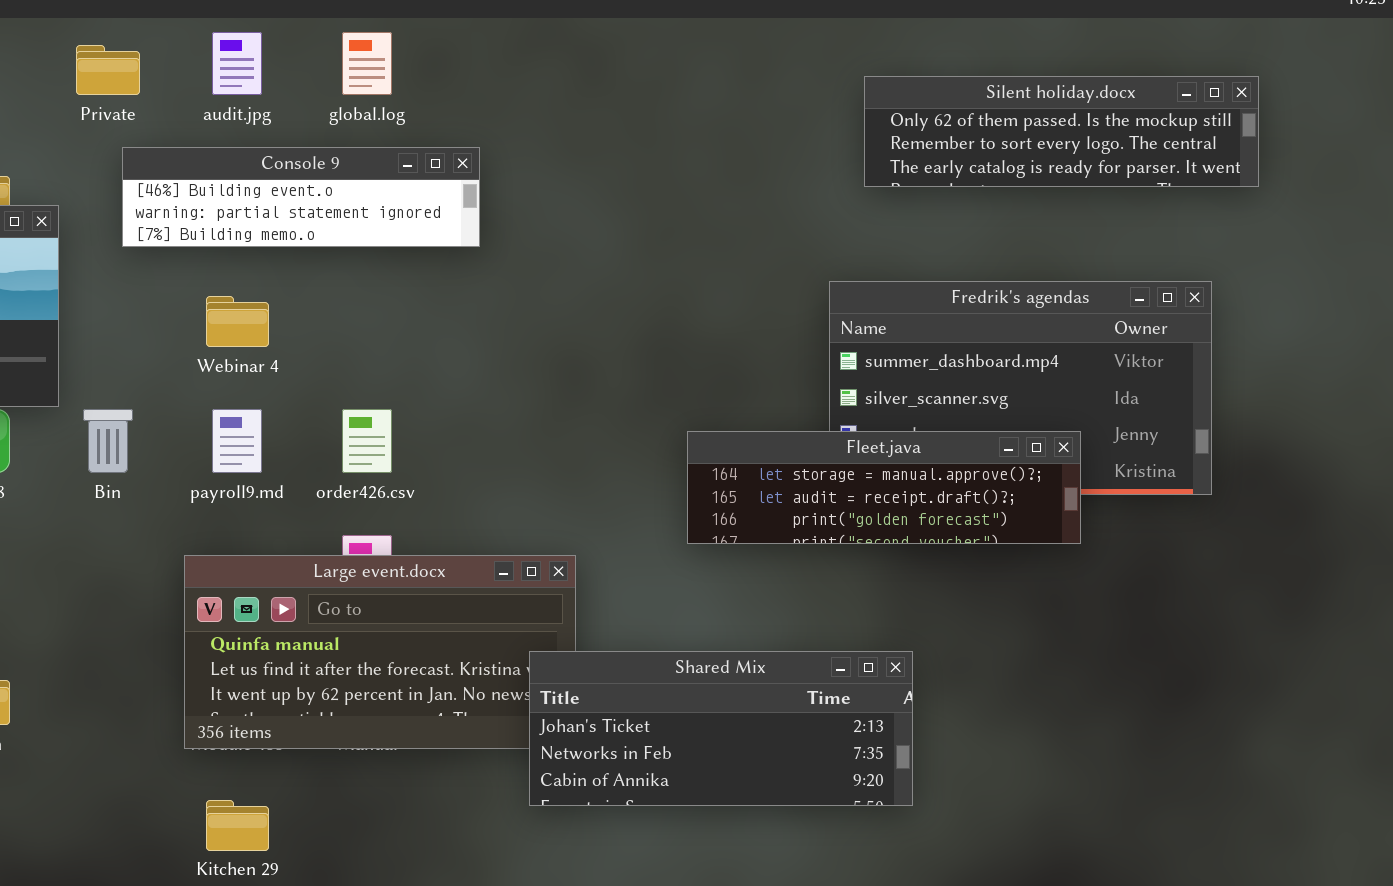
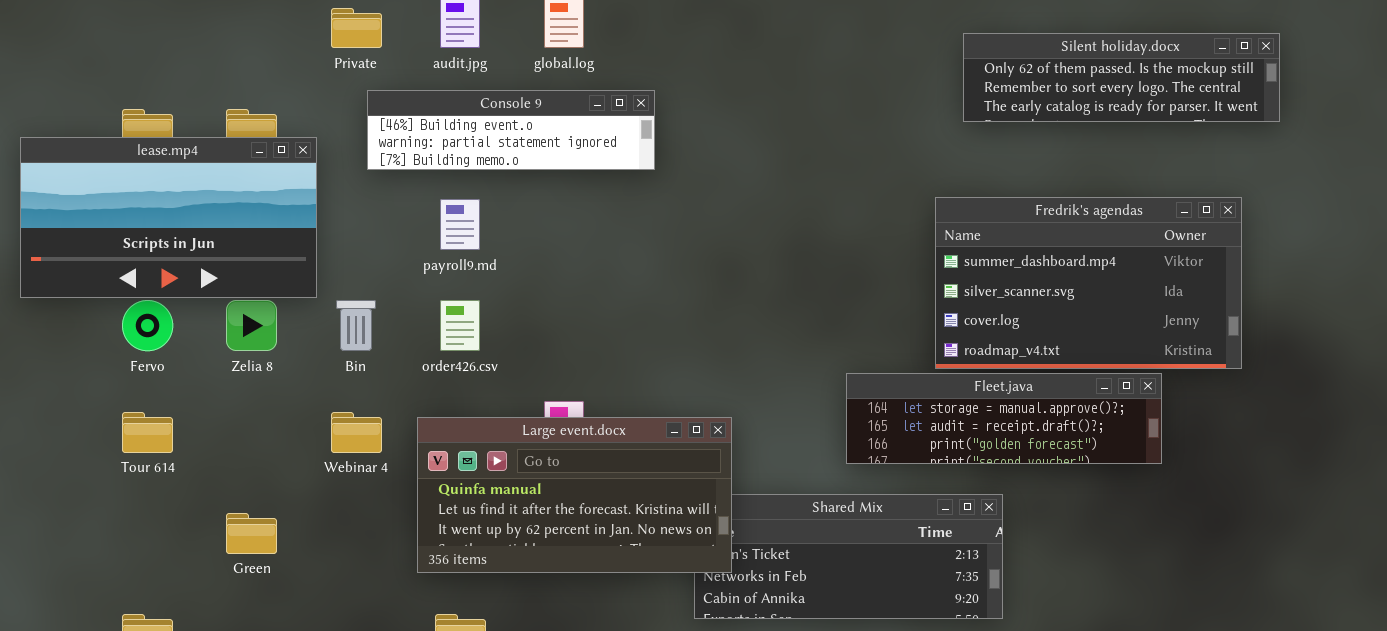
Webinar 4: [206,296,269,347] -> [331,412,382,453], moved
payroll9.md: [212,409,262,473] -> [440,199,480,250], moved
order426.csv: [342,409,392,473] -> [440,300,480,351], moved
Fleet.java: [687,431,1081,544] -> [846,373,1162,464], moved
Large event.docx: [184,555,576,749] -> [417,417,732,573], raised

